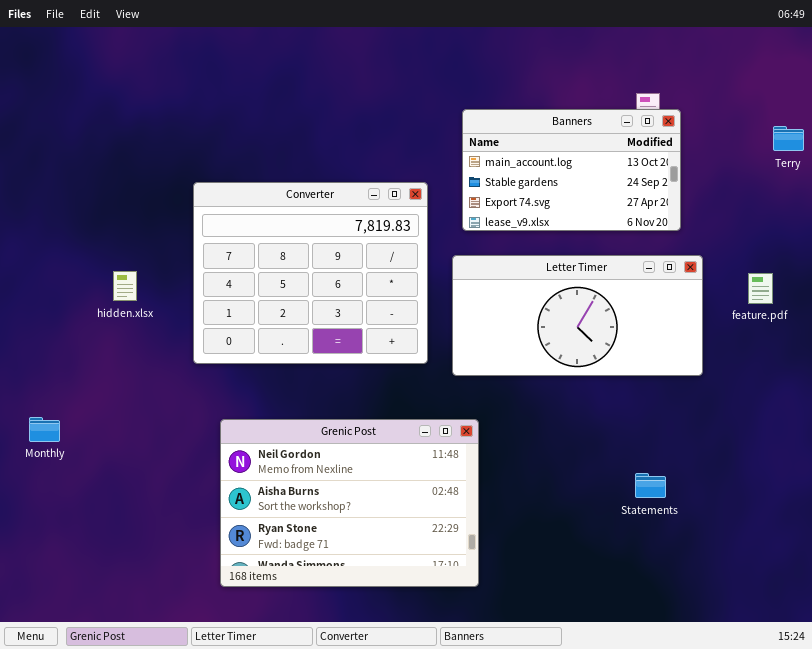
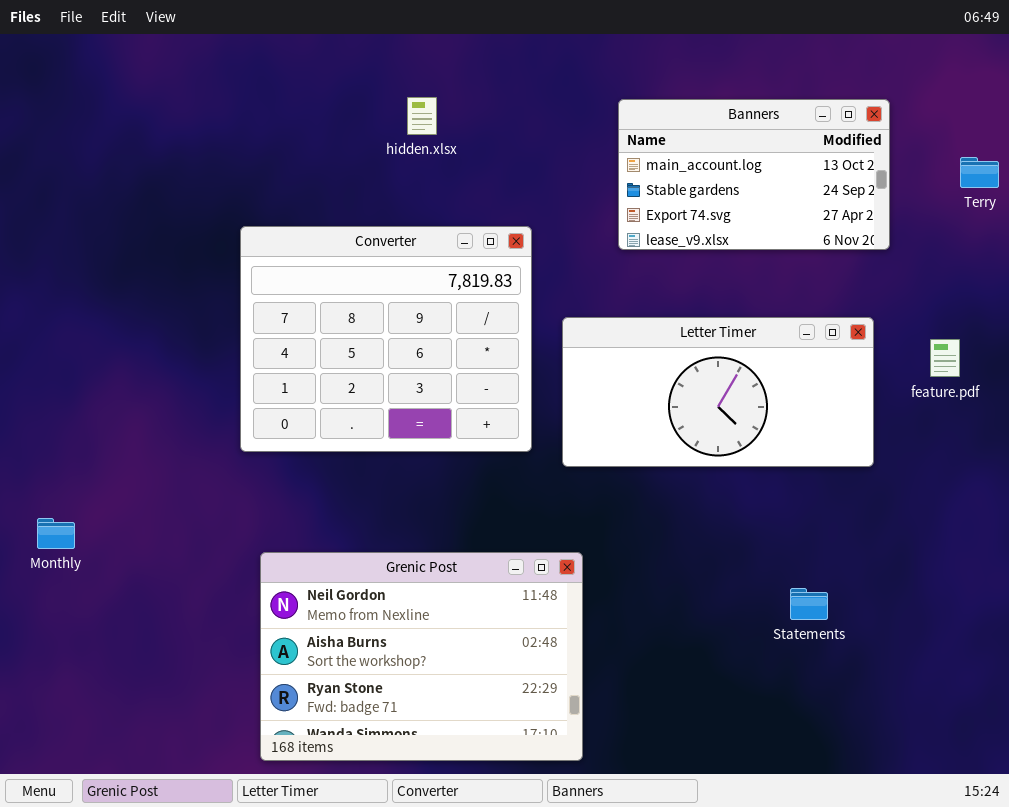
Banners: [462,109,681,231] -> [618,99,890,250], moved
hidden.xlsx: [113,271,137,301] -> [407,97,437,135], moved
Grenic Post: [220,419,479,587] -> [260,552,583,761], moved

